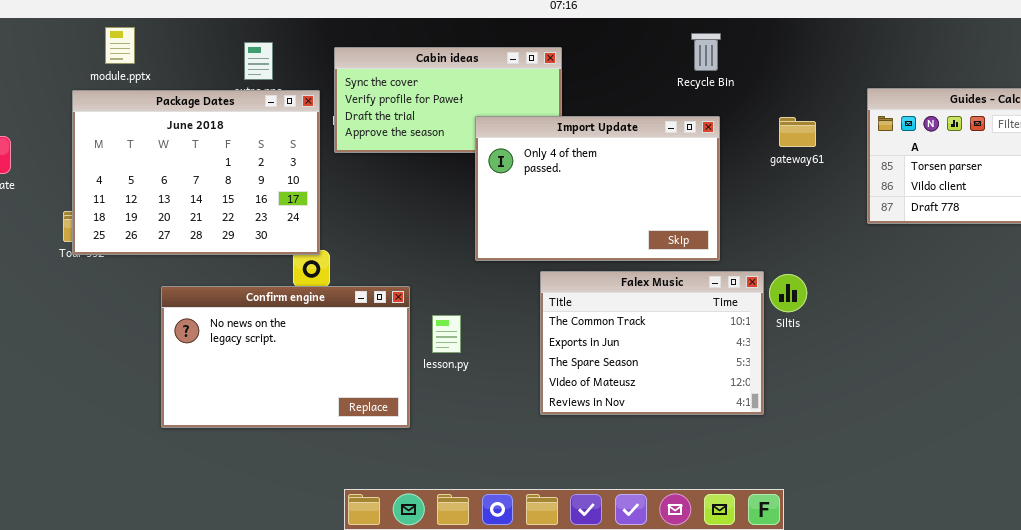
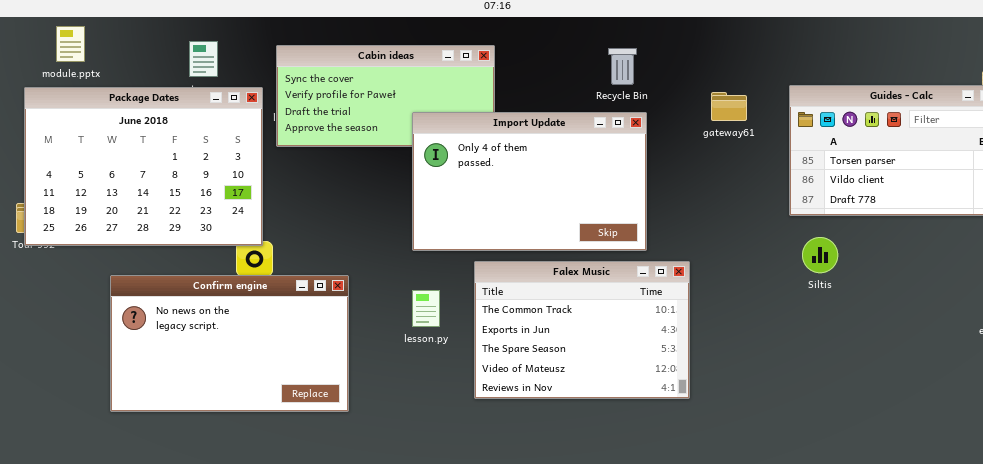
Recycle Bin: [691,33,721,71] -> [608,48,637,85], moved
gateway61: [779,117,816,147] -> [711,92,747,121], moved
Siltis: [769,274,807,312] -> [802,237,838,273], moved
lesson.py: [432,315,461,353] -> [412,290,440,327], moved

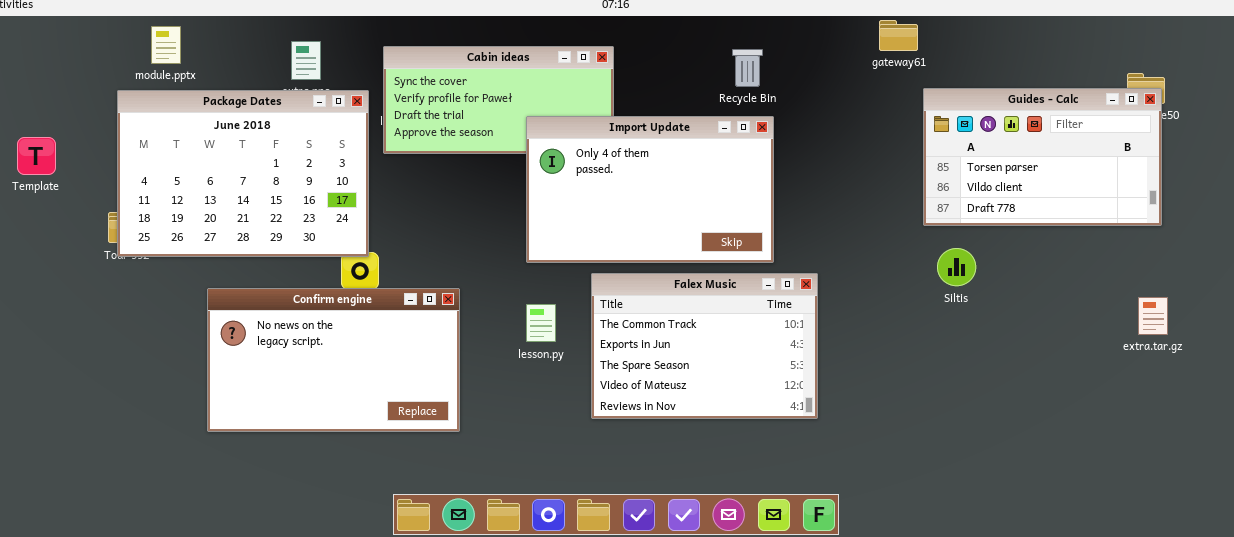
gateway61: [711,92,747,121] -> [879,20,918,51], moved

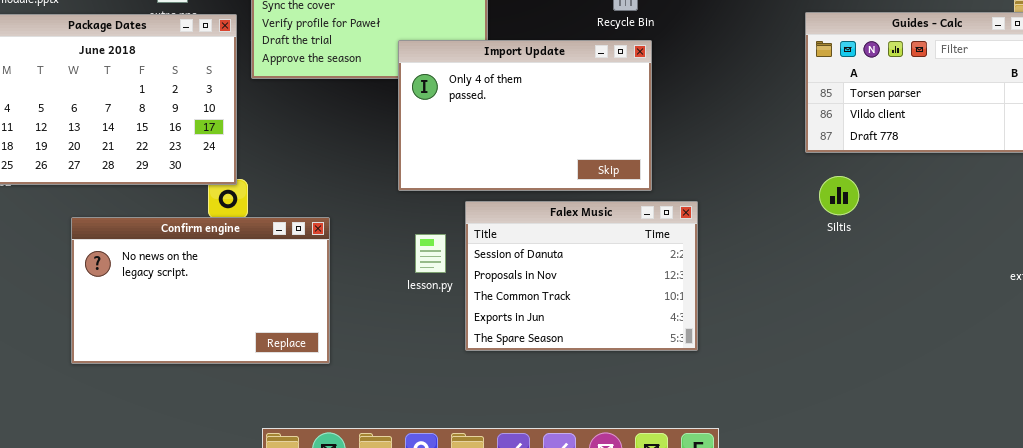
Falex Music: [591,273,818,419] -> [465,201,698,351], scrolled up 2 rows
lesson.py: [526,304,556,342] -> [415,234,446,273], moved

